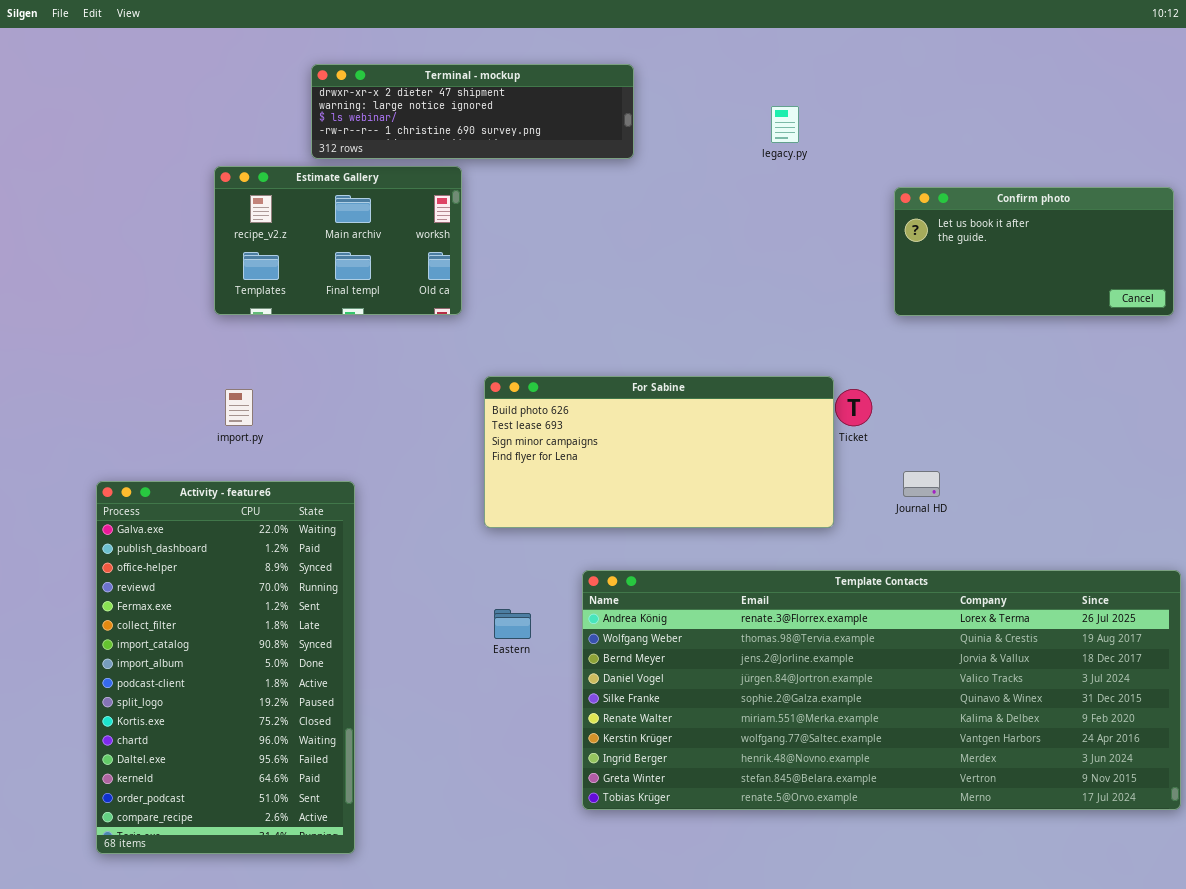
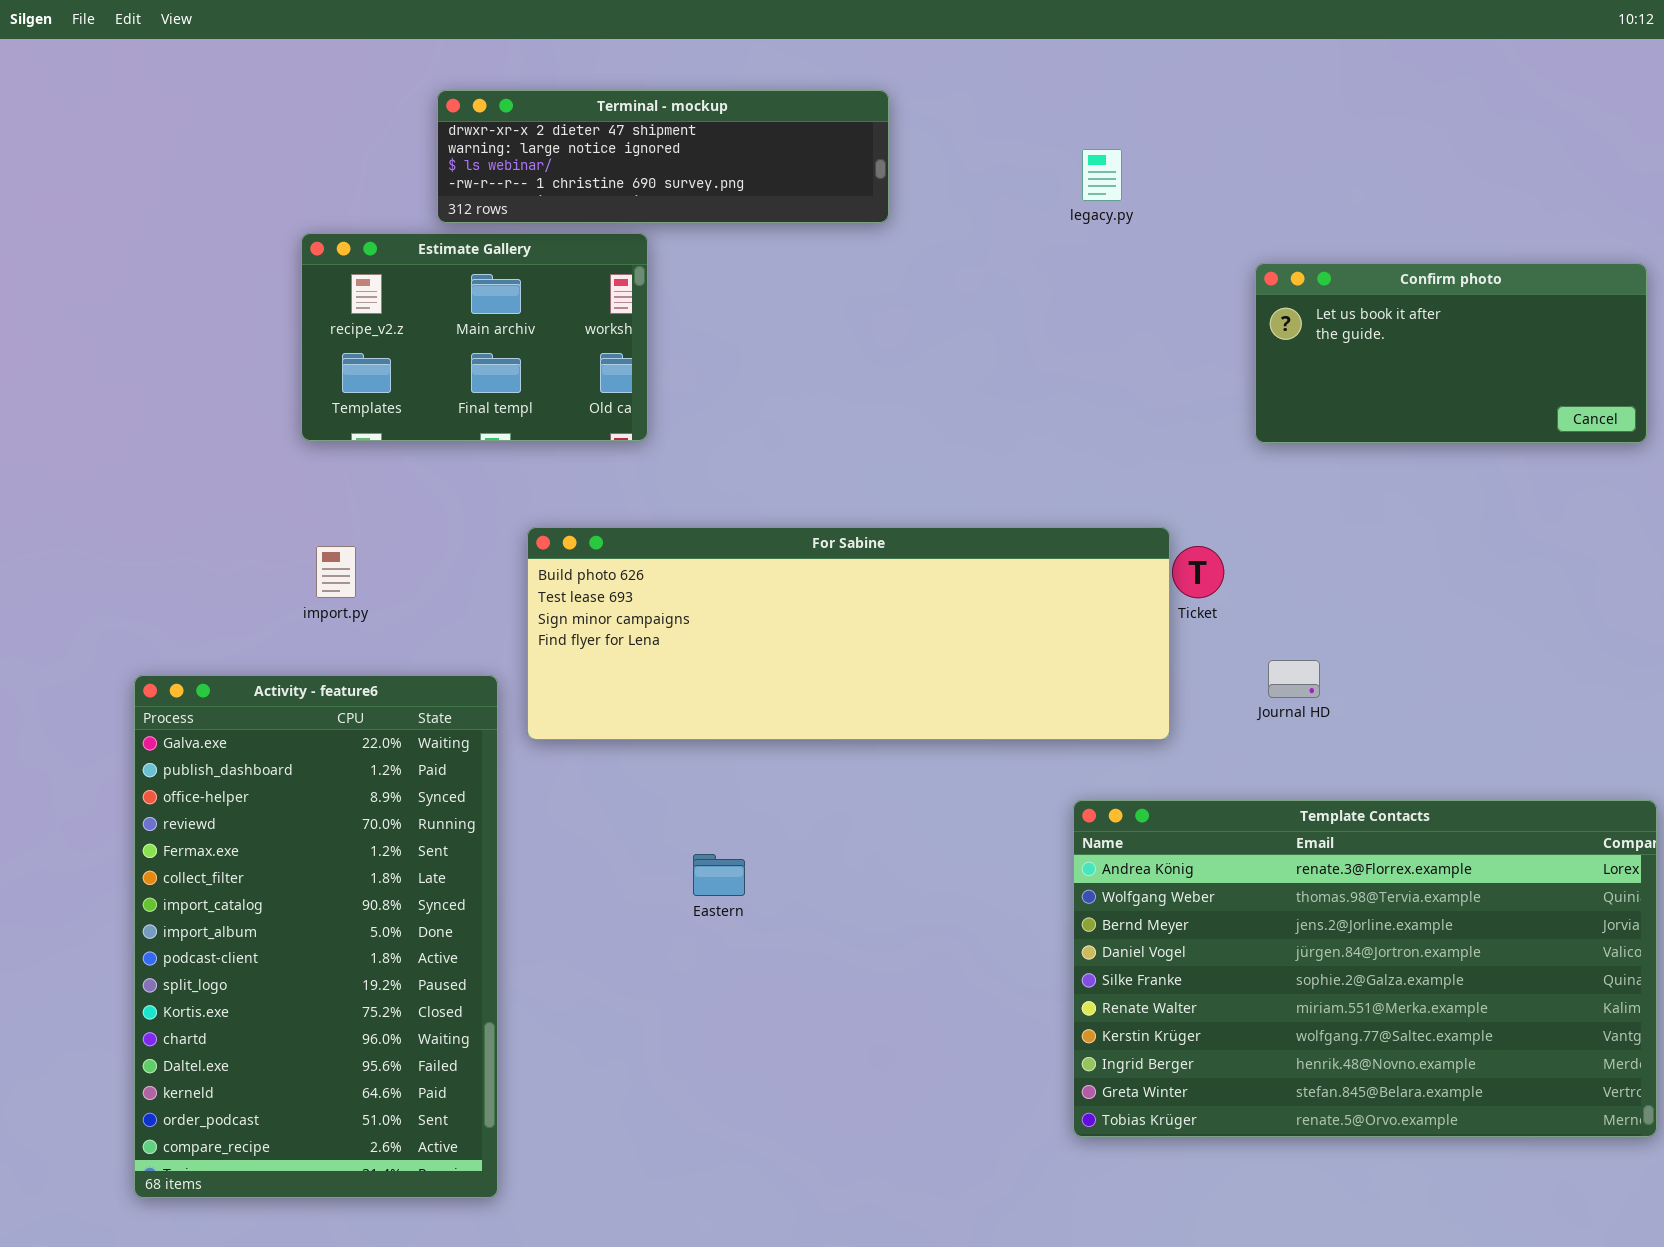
For Sabine: [484,376,834,528] -> [527,527,1170,740], resized
Template Contacts: [582,570,1181,810] -> [1073,800,1657,1137], resized

